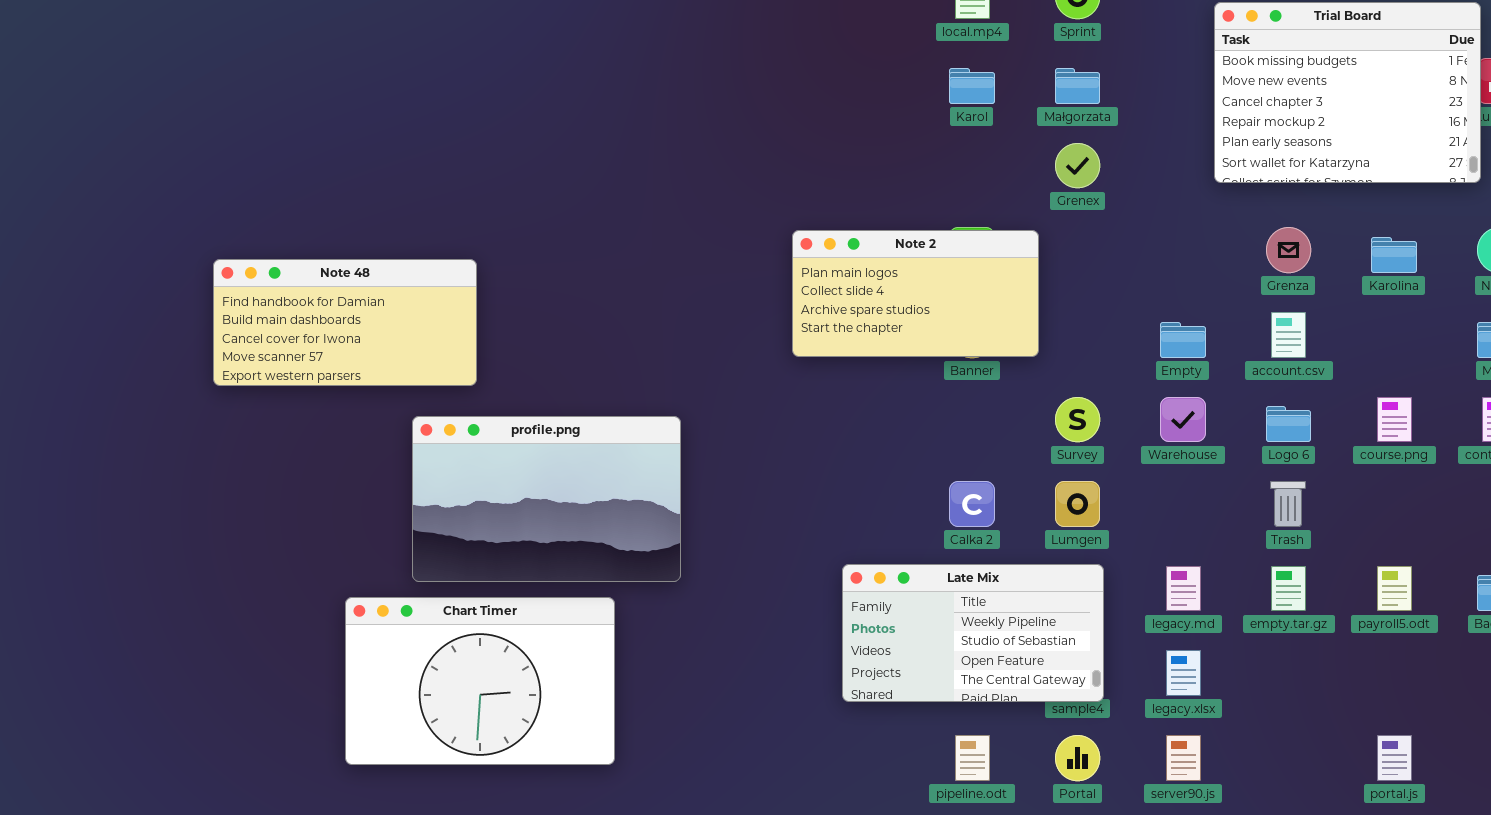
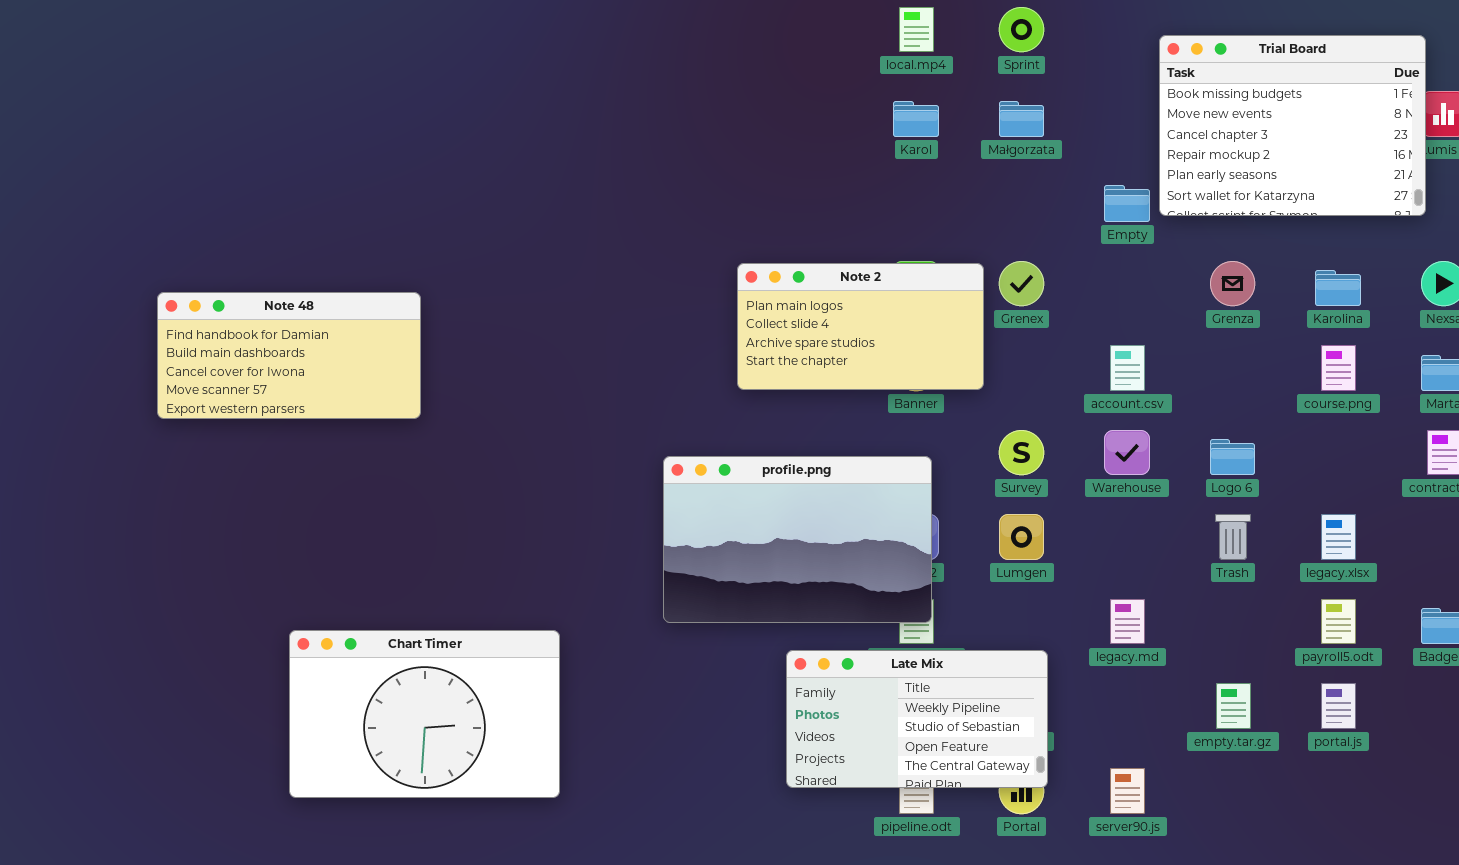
Grenex: [1055,143,1100,188] -> [999,261,1044,306], moved
account.csv: [1271,312,1306,358] -> [1110,345,1145,391], moved
Empty: [1160,322,1206,358] -> [1104,185,1150,222], moved
course.png: [1377,397,1412,442] -> [1321,345,1356,391], moved
profile.png: [412,416,681,582] -> [663,456,932,623], moved
Late Mix: [842,564,1104,702] -> [786,650,1048,788], moved
empty.tar.gz: [1271,566,1306,611] -> [1216,683,1251,729], moved
legacy.xlsx: [1166,650,1201,696] -> [1321,514,1356,560], moved
portal.js: [1377,735,1412,781] -> [1321,683,1356,729], moved

